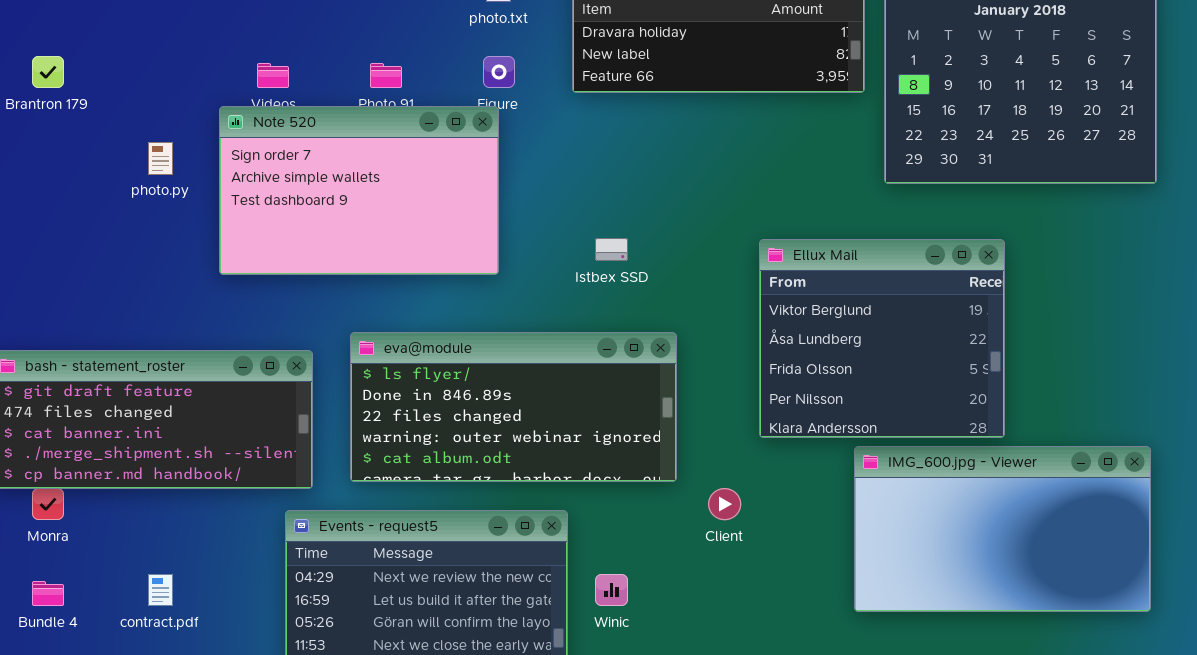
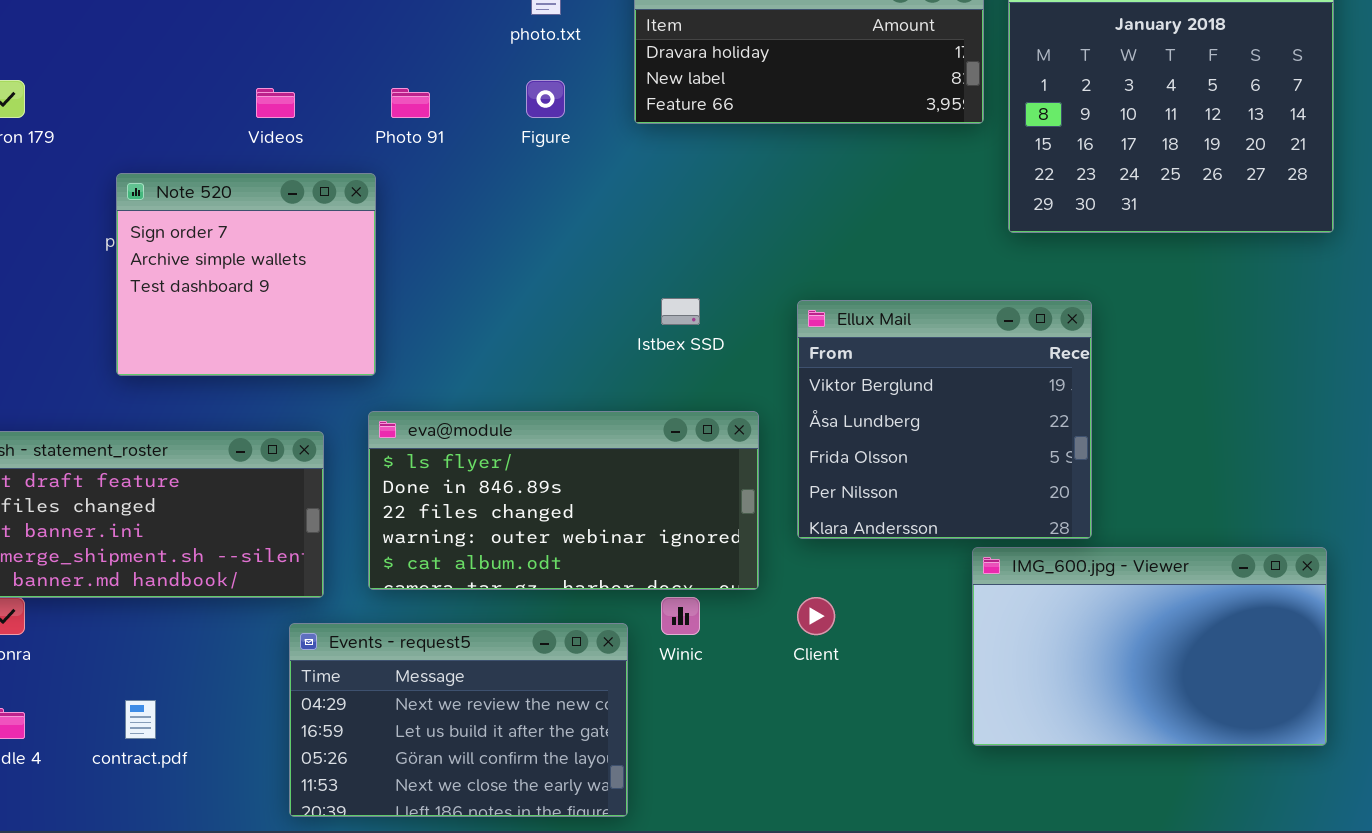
Note 520: [219,106,499,275] -> [116,173,376,376], moved, resized
Ellux Mail: [759,239,1005,438] -> [797,300,1092,539], moved
Winic: [595,574,628,606] -> [661,597,700,635], moved

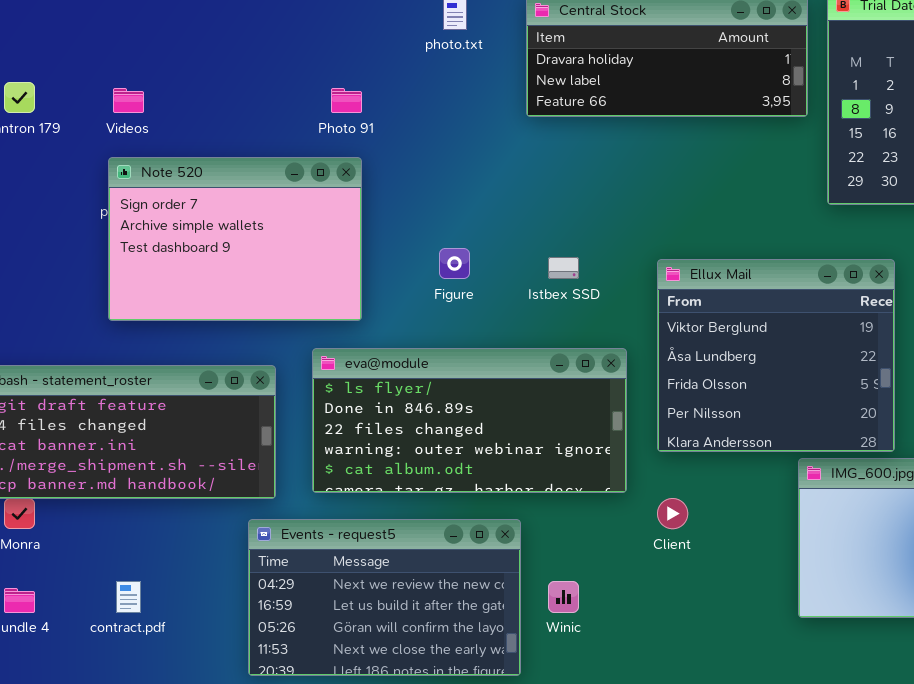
Figure: [526,80,565,118] -> [439,248,470,279], moved
Videos: [256,88,295,118] -> [113,88,144,113], moved
Note 520: [116,173,376,376] -> [108,157,362,321], resized
Winic: [661,597,700,635] -> [548,581,579,613], moved

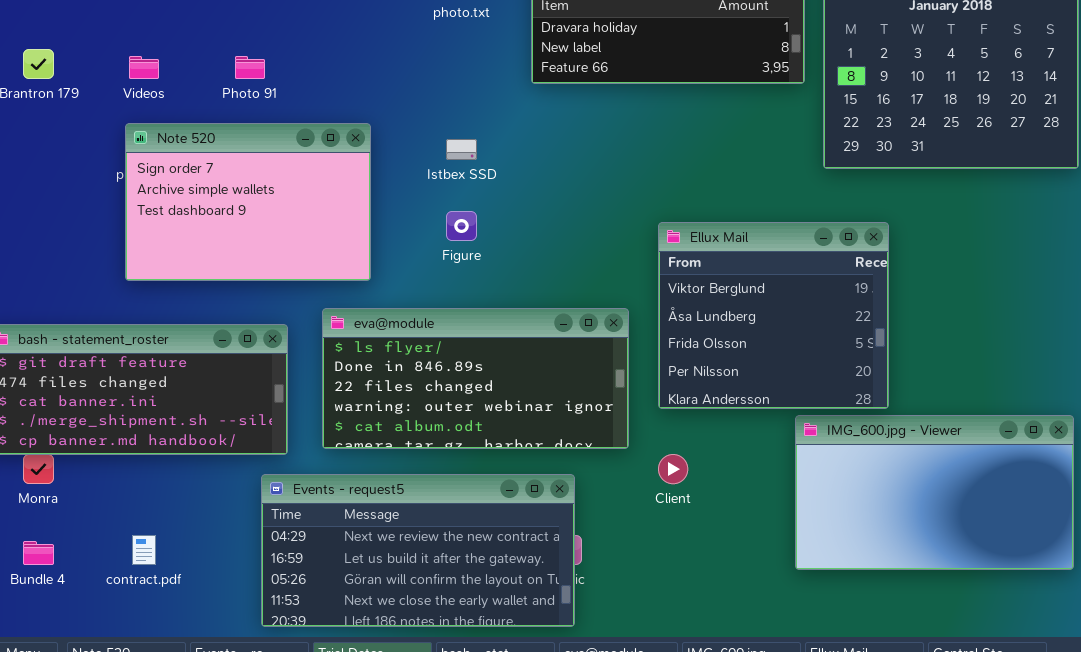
Photo 91: [331,88,362,113] -> [235,56,265,79], moved
Istbex SSD: [548,257,579,279] -> [446,139,477,160], moved
Events - request5: [248,519,521,676] -> [261,474,575,627], resized

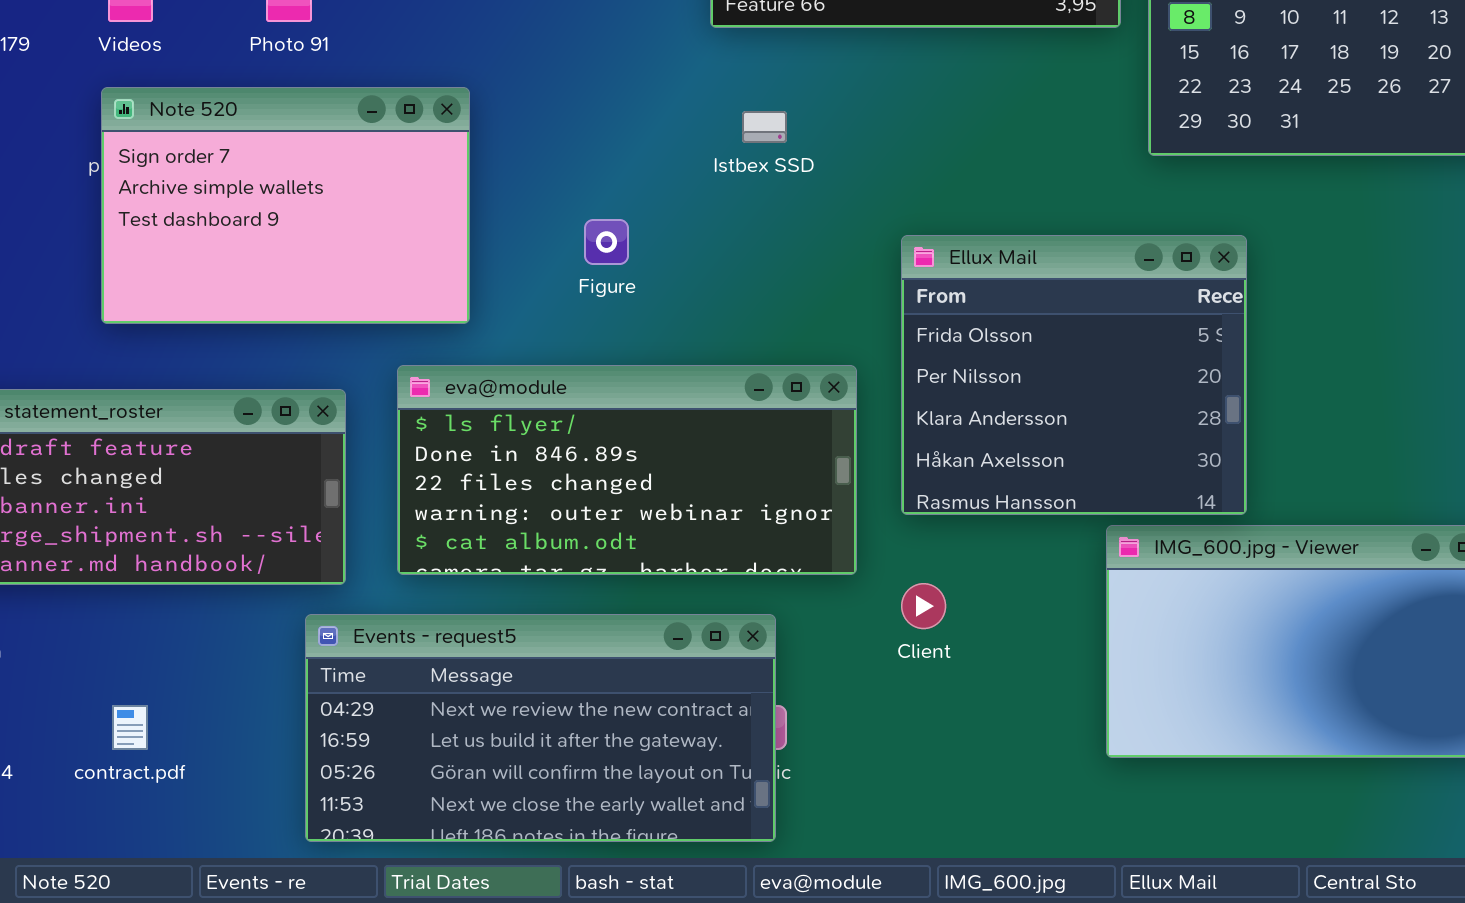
Istbex SSD: [446,139,477,160] -> [742,111,787,143], moved
Ellux Mail: [658,222,889,409] -> [901,235,1247,515], scrolled down 2 rows

